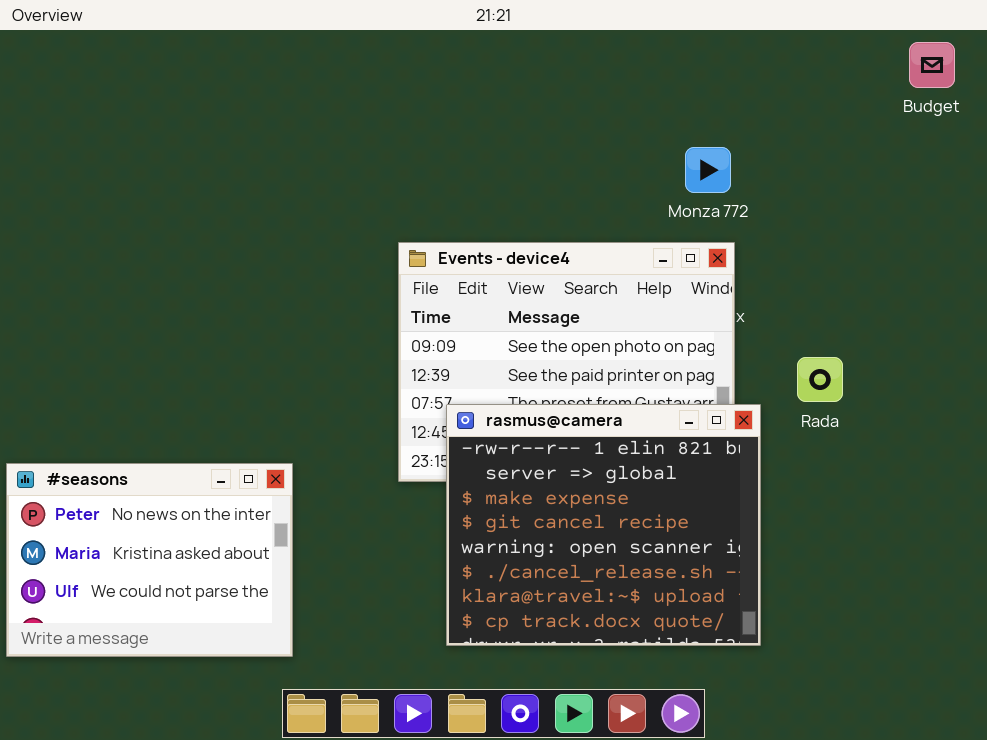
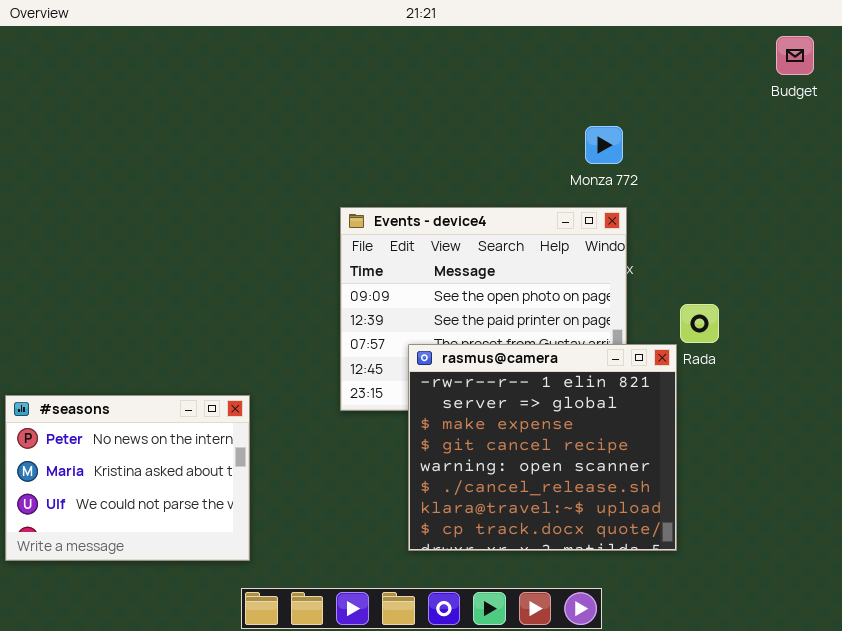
rasmus@camera: [446,404,761,646] -> [408,344,677,551], moved

